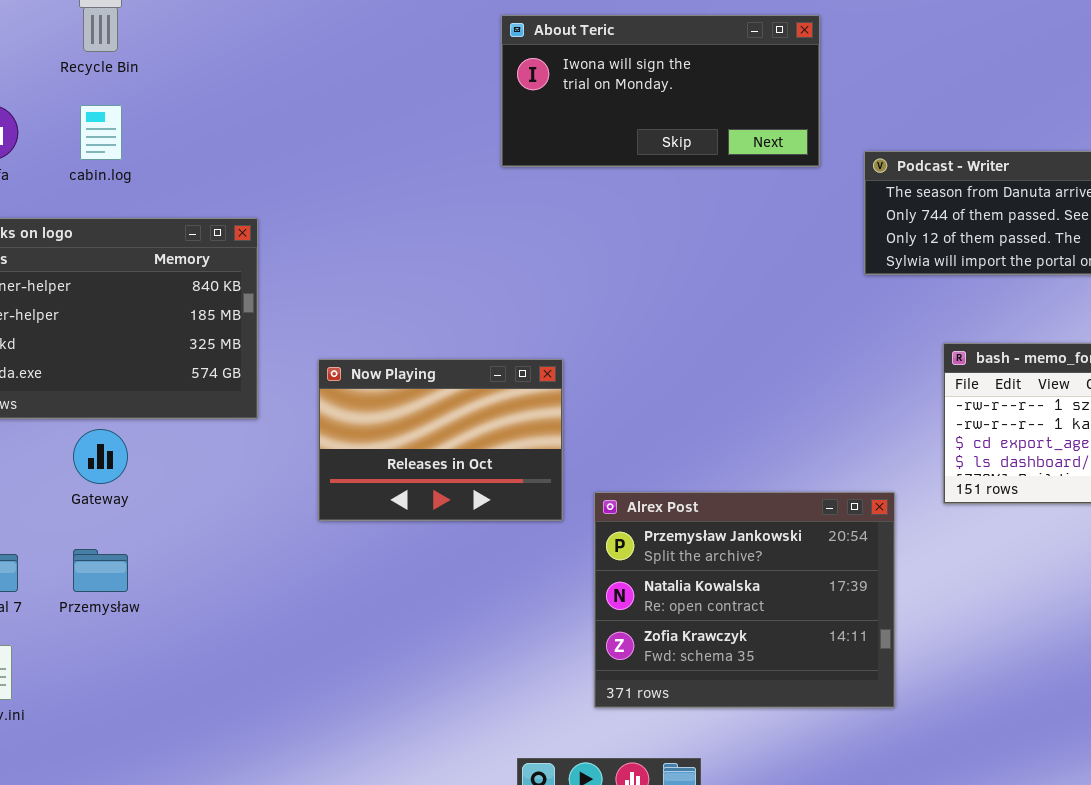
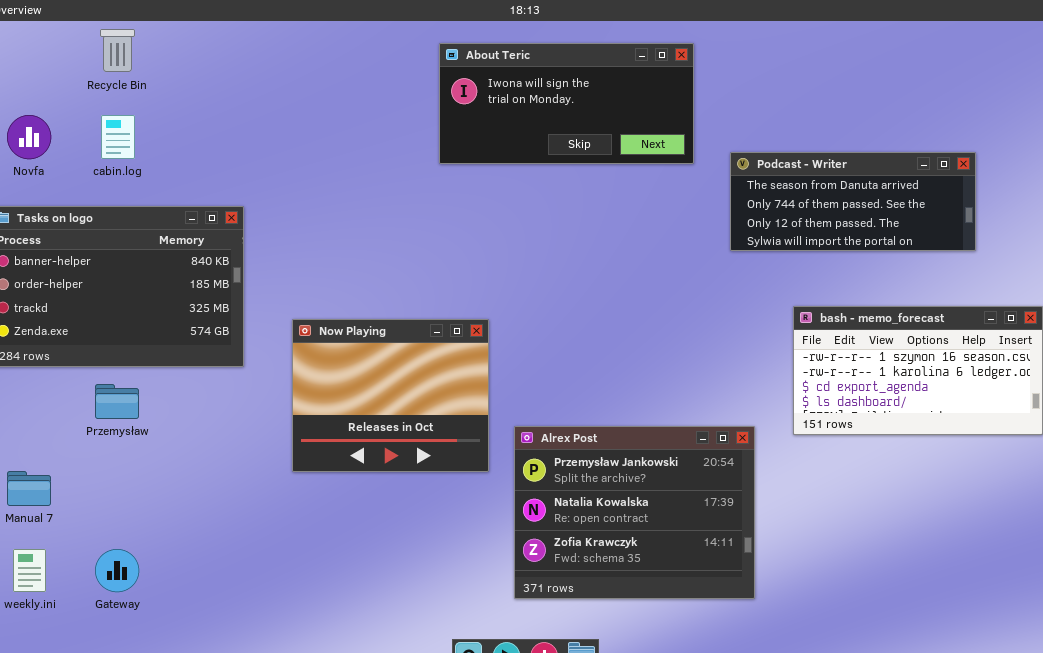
Now Playing: [318,359,563,521] -> [292,319,489,472], resized
Gateway: [73,429,128,484] -> [95,549,139,592], moved
Przemysław: [73,549,128,592] -> [95,384,139,419], moved

